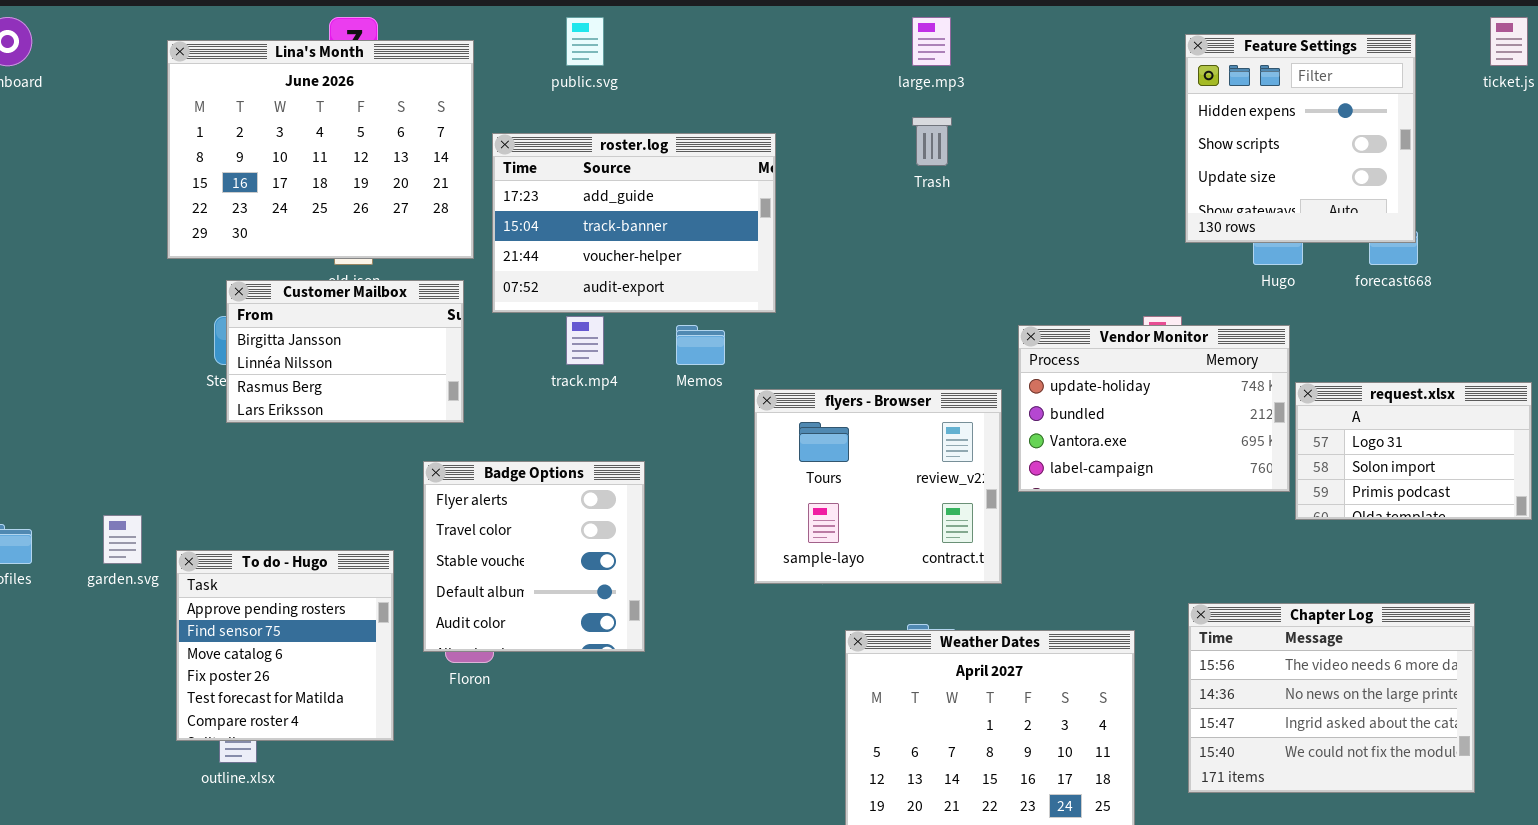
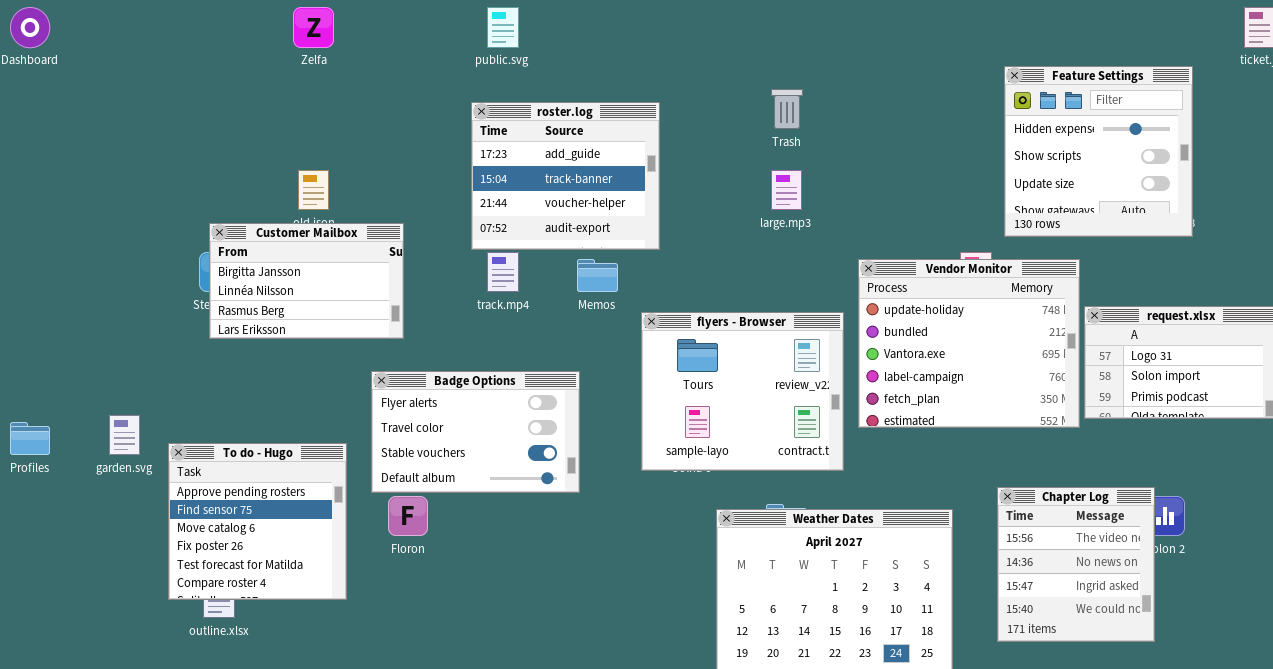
large.mp3: [912,17,951,66] -> [771,170,802,210], moved
Feature Settings: [1185,34,1416,243] -> [1004,66,1193,237], moved
Lina's Month: [167,40,474,259] -> none, closed
roster.log: [492,133,776,313] -> [471,102,660,250], resized
Vendor Monitor: [1018,325,1290,492] -> [858,259,1080,428], resized
Badge Options: [423,461,645,652] -> [371,371,580,493], resized
Chapter Log: [1188,603,1475,793] -> [997,487,1155,642], resized

